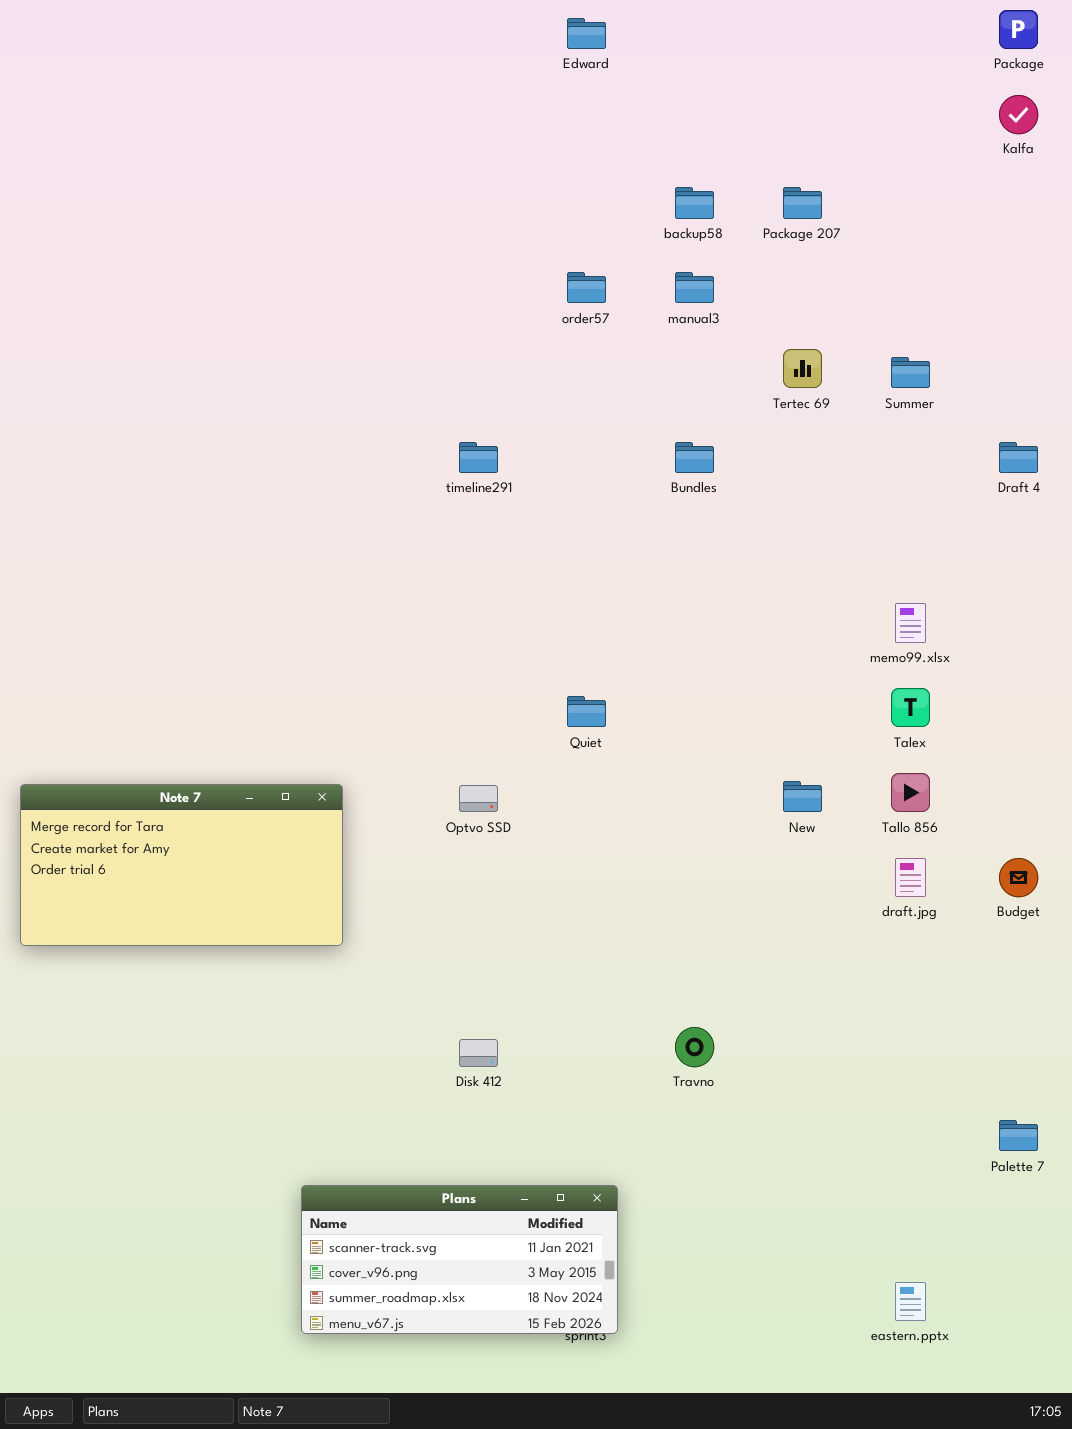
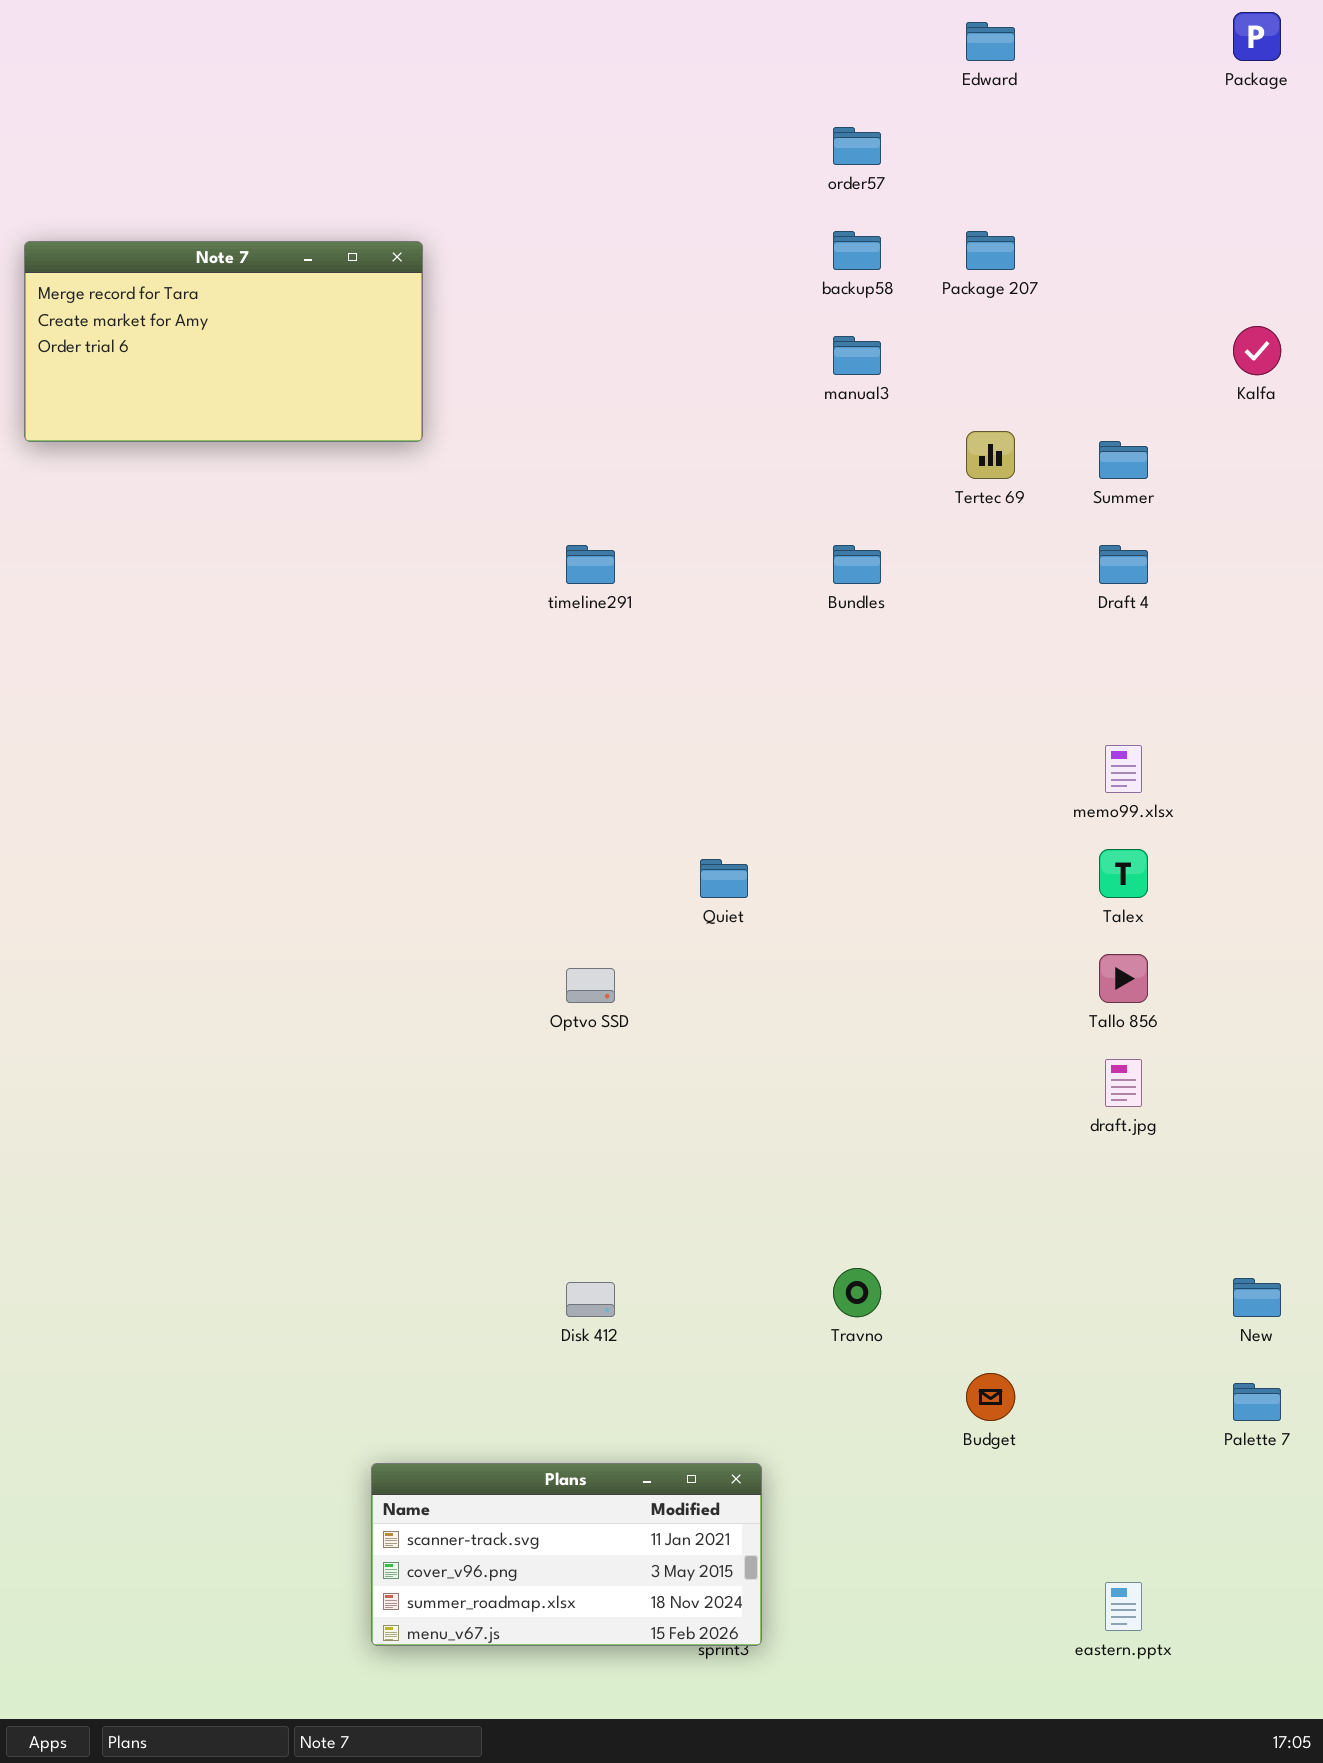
Edward: [567,18,606,49] -> [966,22,1015,61], moved
Kalfa: [999,95,1038,134] -> [1233,326,1281,375], moved
order57: [567,272,606,303] -> [833,127,881,165], moved
Draft 4: [999,442,1038,473] -> [1099,545,1148,584], moved
New: [783,781,822,812] -> [1233,1278,1281,1317], moved
Note 7: [20,784,343,946] -> [24,241,423,442], moved
Budget: [999,858,1038,897] -> [966,1373,1015,1421], moved

